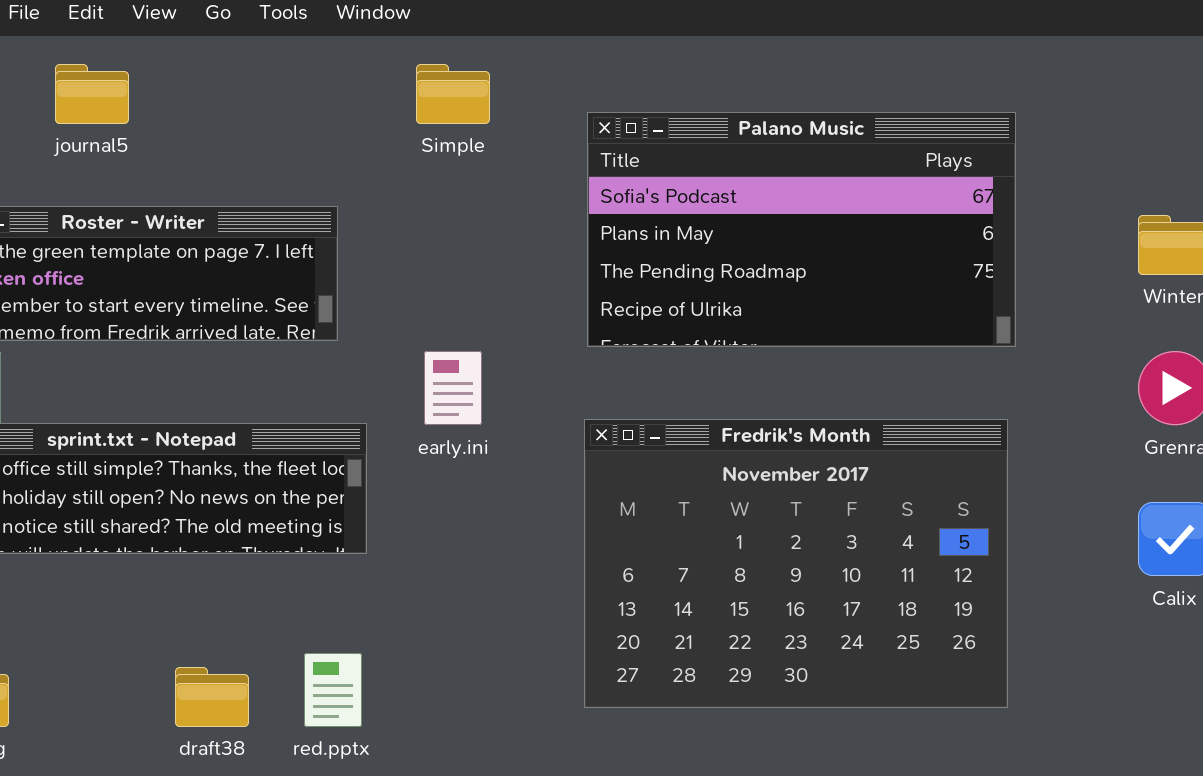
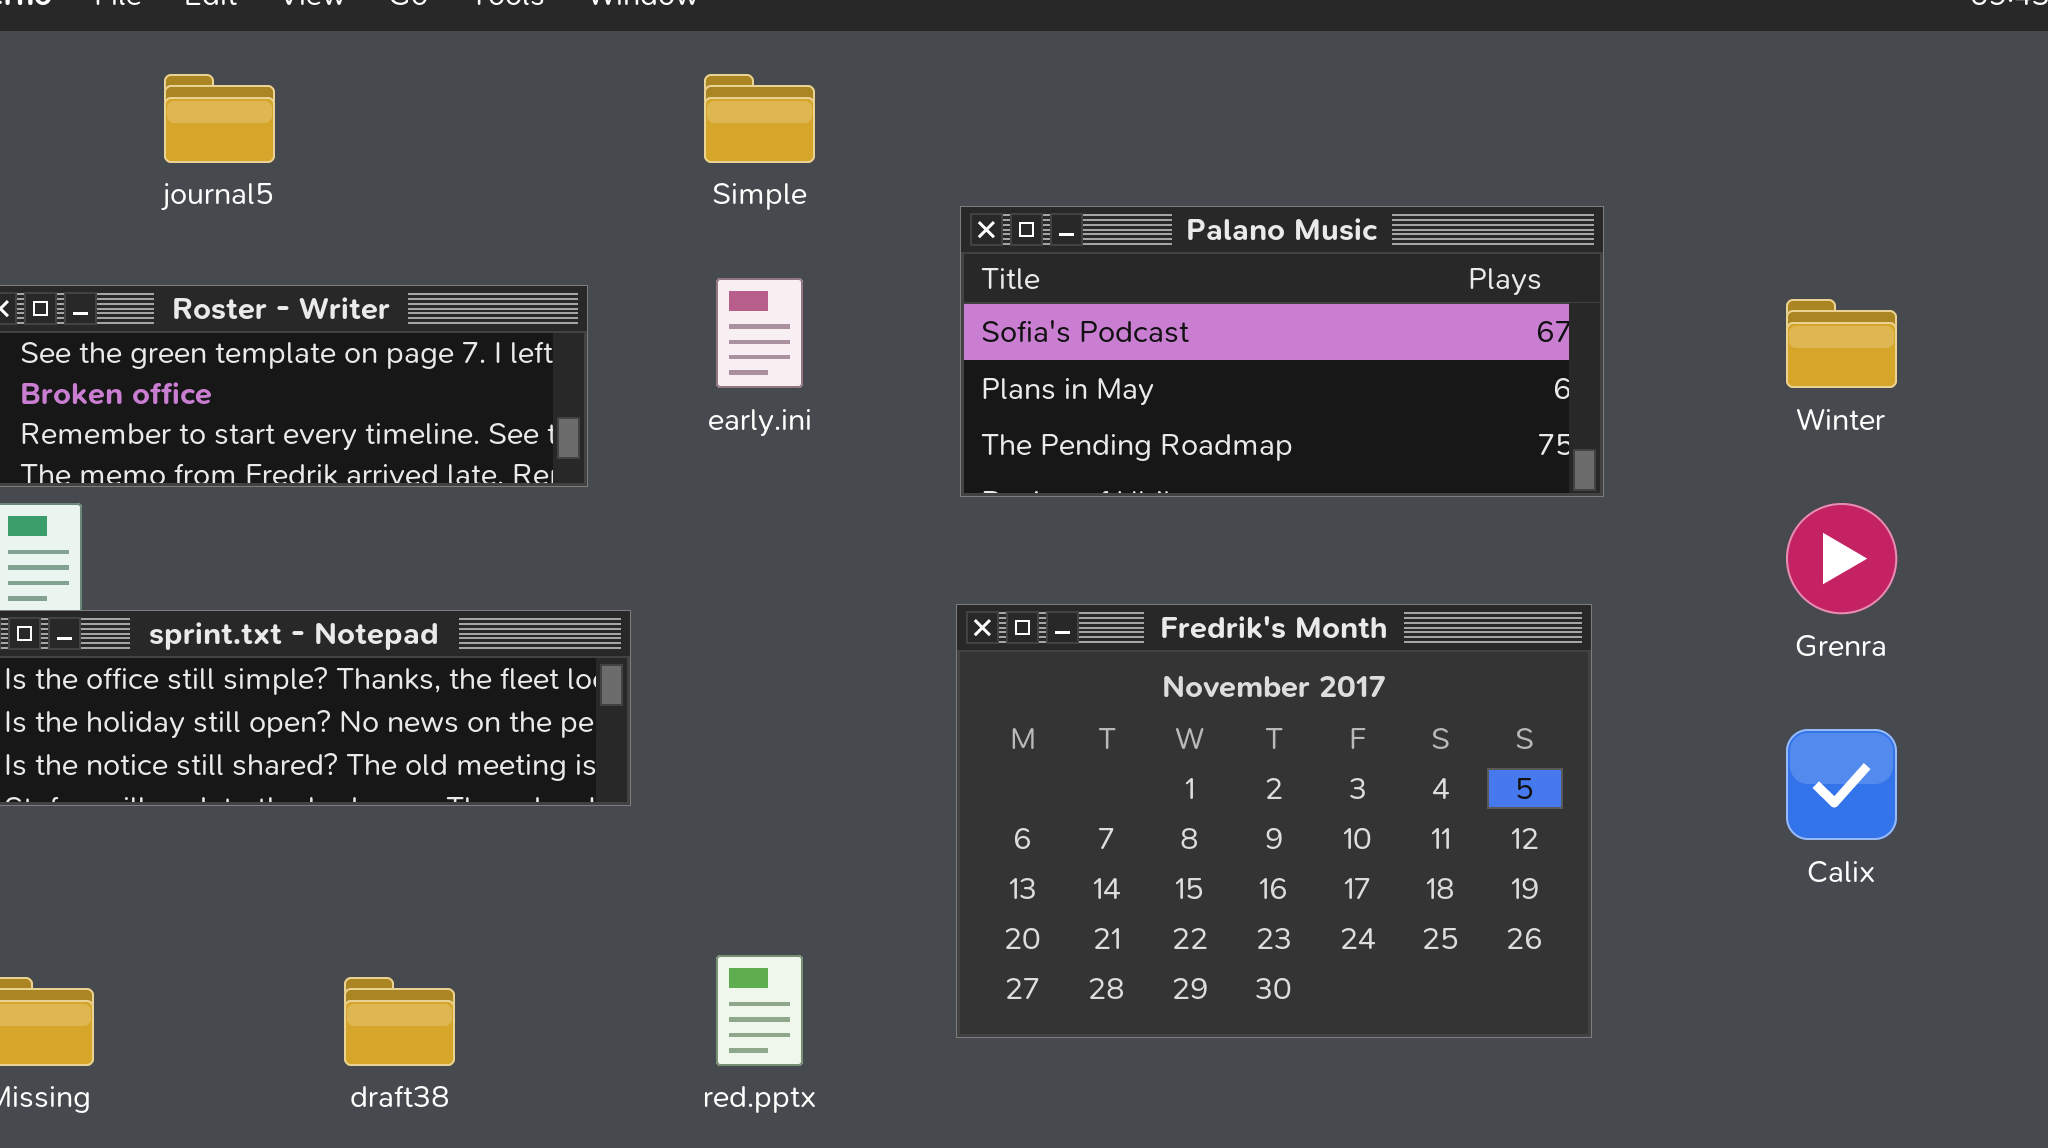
Palano Music: [587,112,1016,347] -> [960,206,1604,497], resized
early.ini: [424,351,482,425] -> [716,278,803,388], moved
red.pptx: [304,653,362,727] -> [716,955,803,1066], moved

